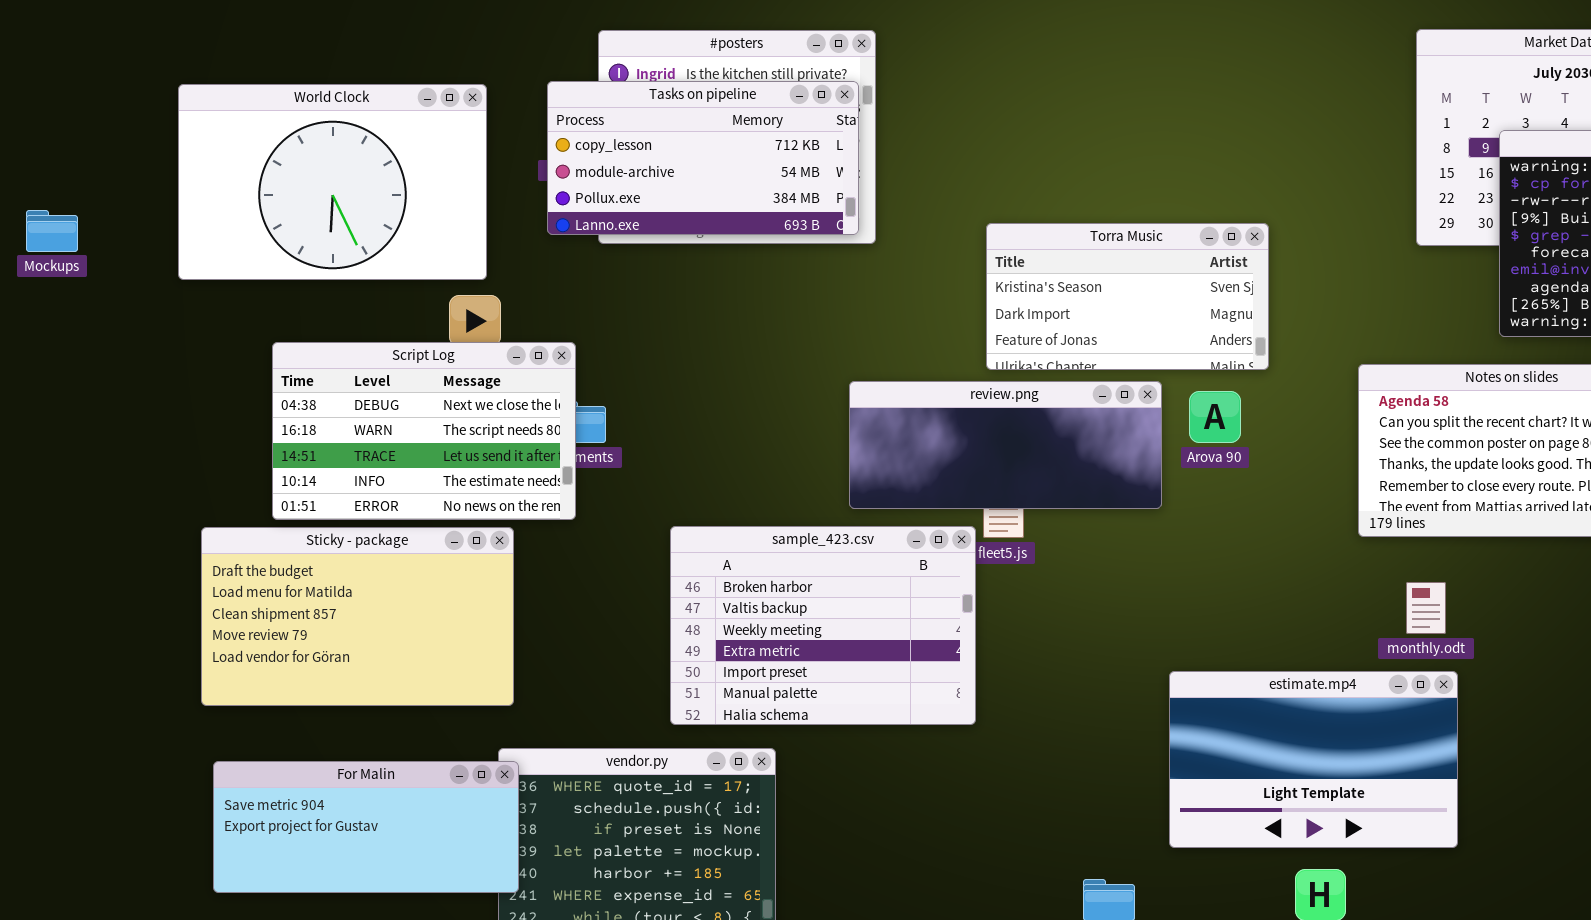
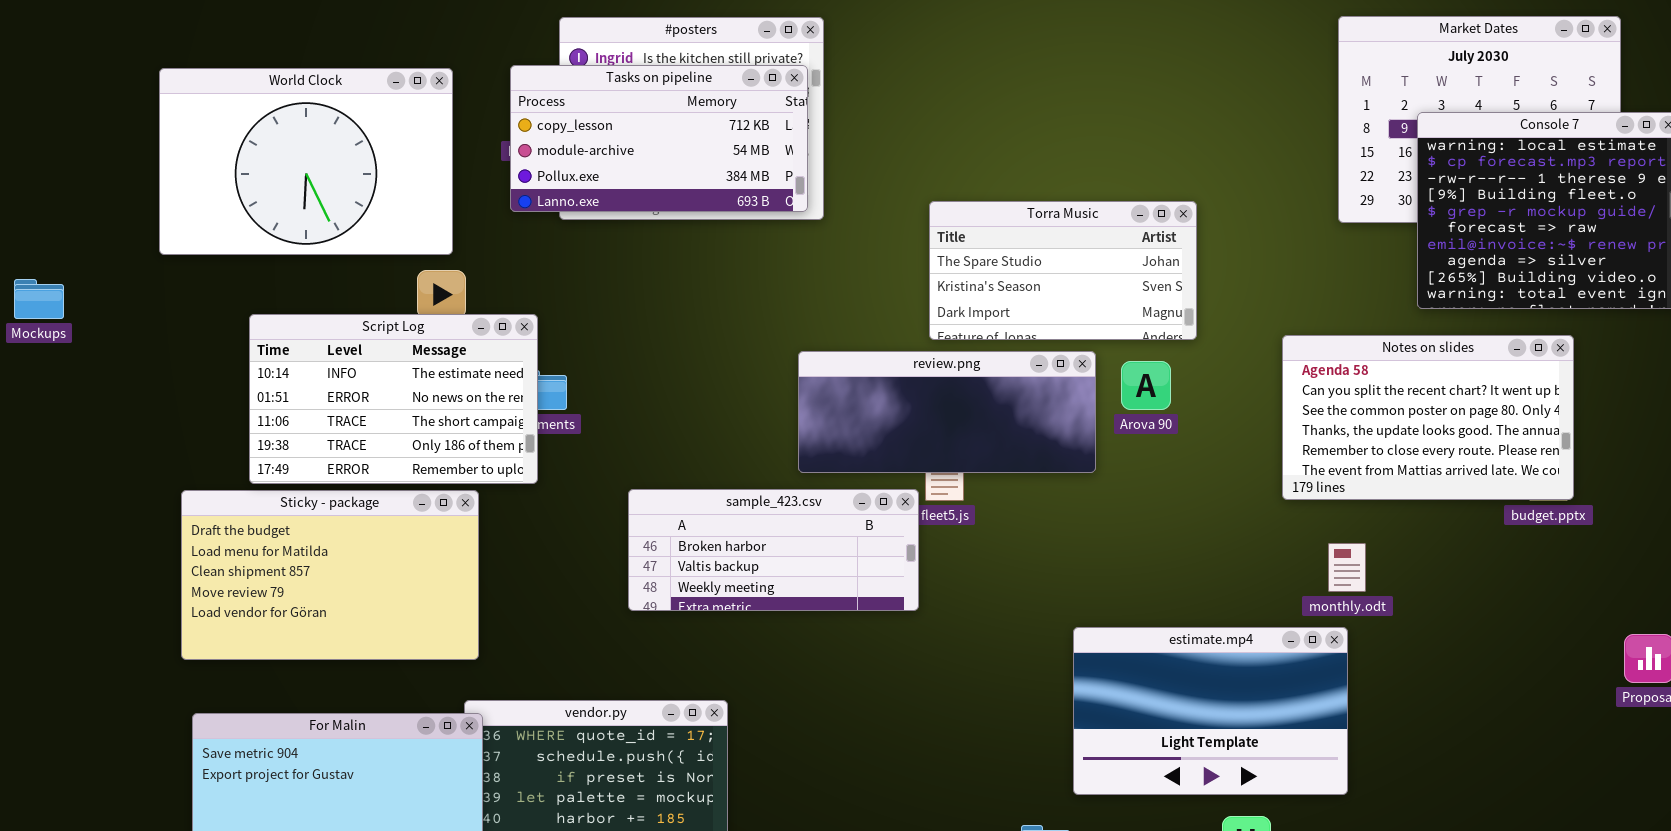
Mockups: [26,210,78,252] -> [14,279,64,319], moved
Torra Music: [986,223,1269,370] -> [929,201,1197,340], scrolled up 1 row
Script Log: [272,342,576,520] -> [249,314,538,484], scrolled down 3 rows
sample_423.csv: [670,526,976,725] -> [628,489,919,611], resized
estimate.mp4: [1169,671,1458,848] -> [1073,627,1348,795], moved

